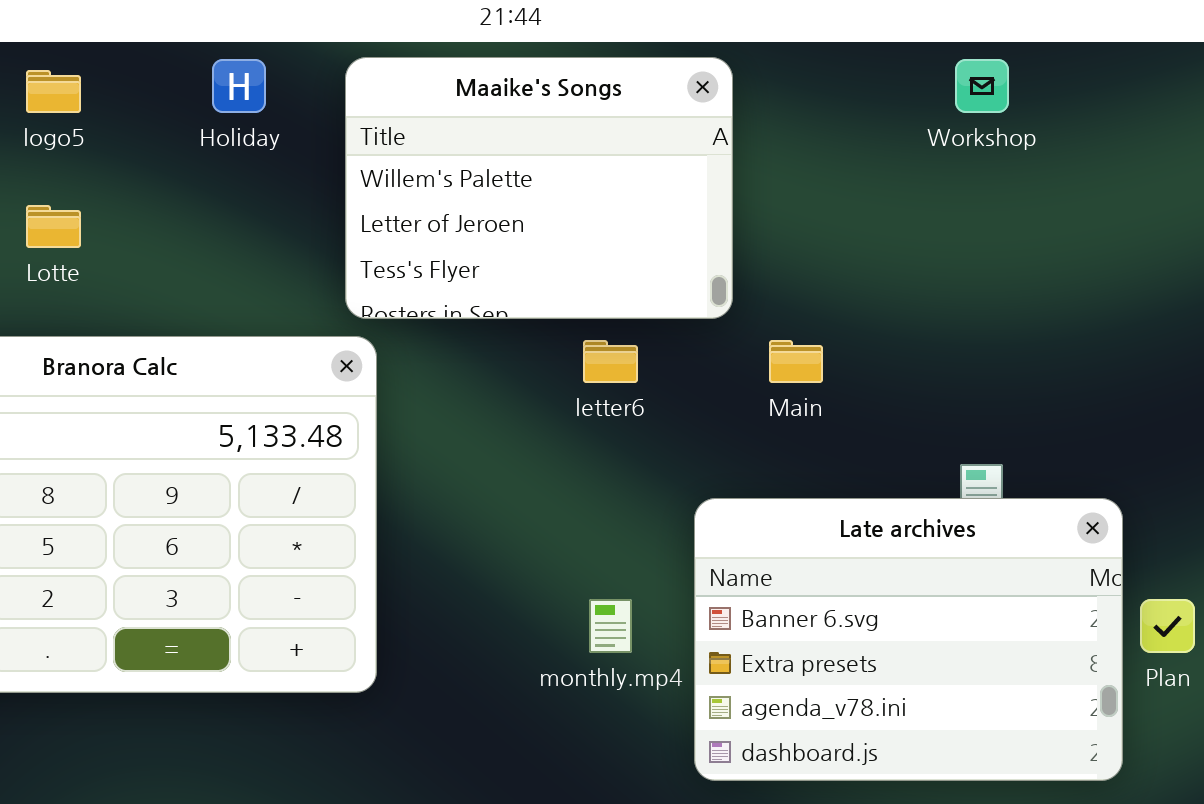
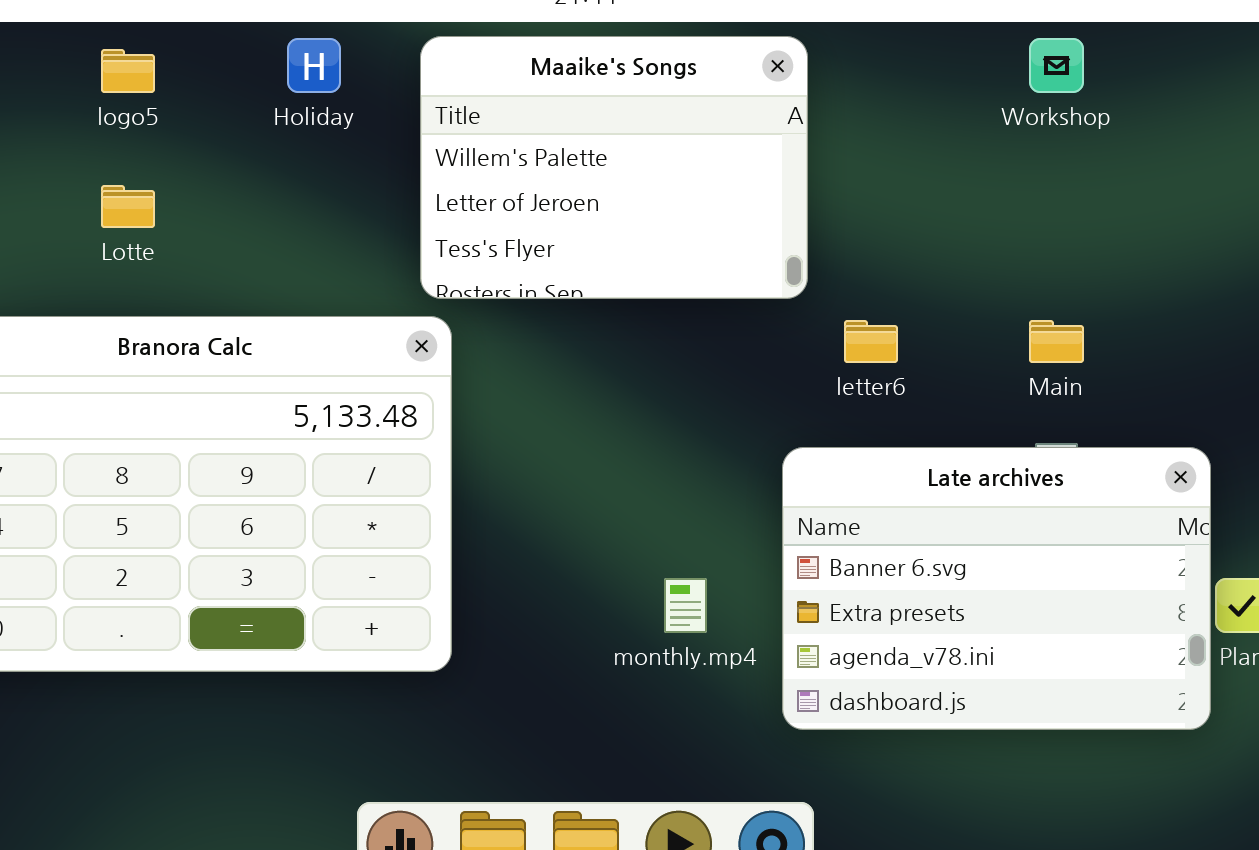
letter6: [583,340,638,383] -> [844,320,898,363], moved
Main: [769,340,823,383] -> [1029,320,1084,363], moved
Late archives: [694,498,1123,781] -> [782,447,1211,730], moved

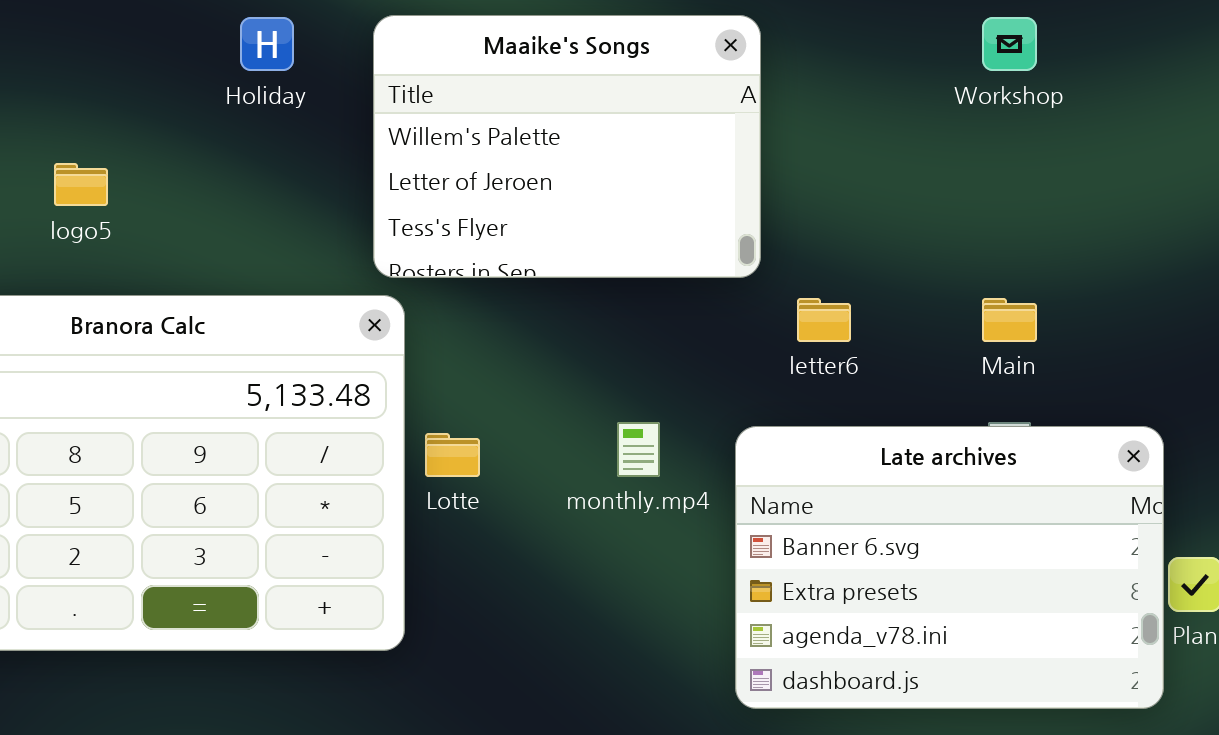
logo5: [101,49,155,93] -> [54,163,108,206], moved
Lotte: [101,185,155,228] -> [425,433,480,477], moved
monthly.mp4: [664,578,707,633] -> [617,422,660,477], moved

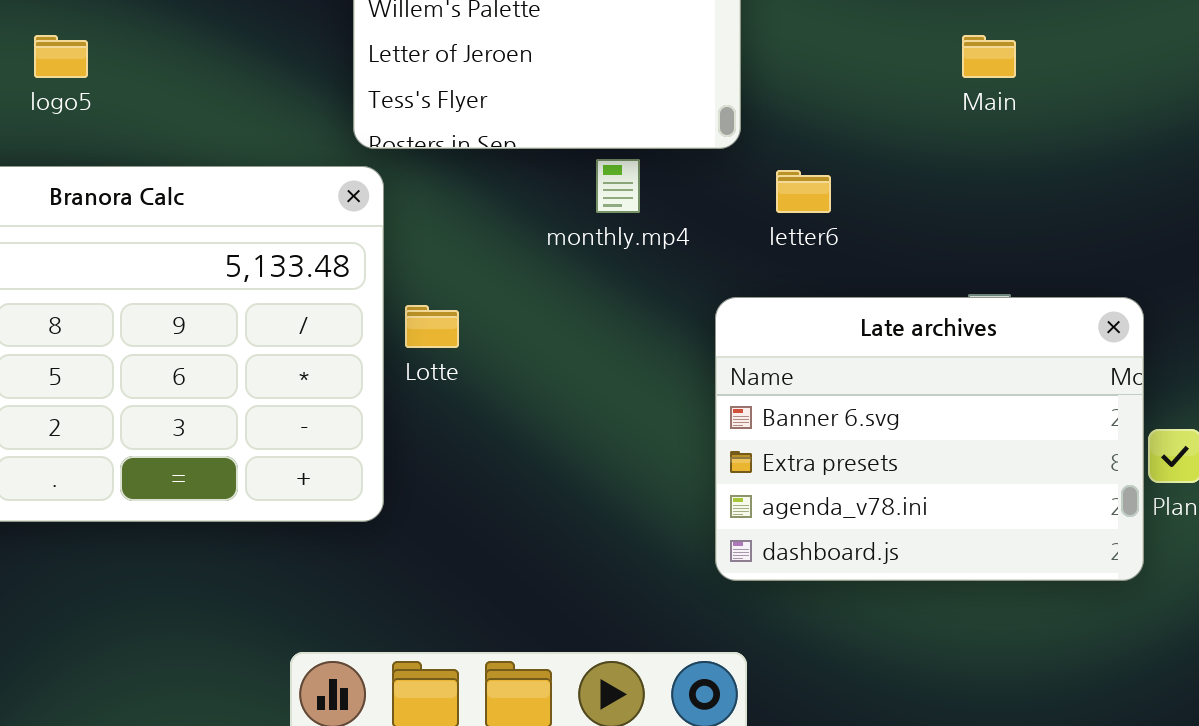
Main: [982,298,1037,342] -> [962,35,1016,78], moved
monthly.mp4: [617,422,660,477] -> [596,159,640,213], moved

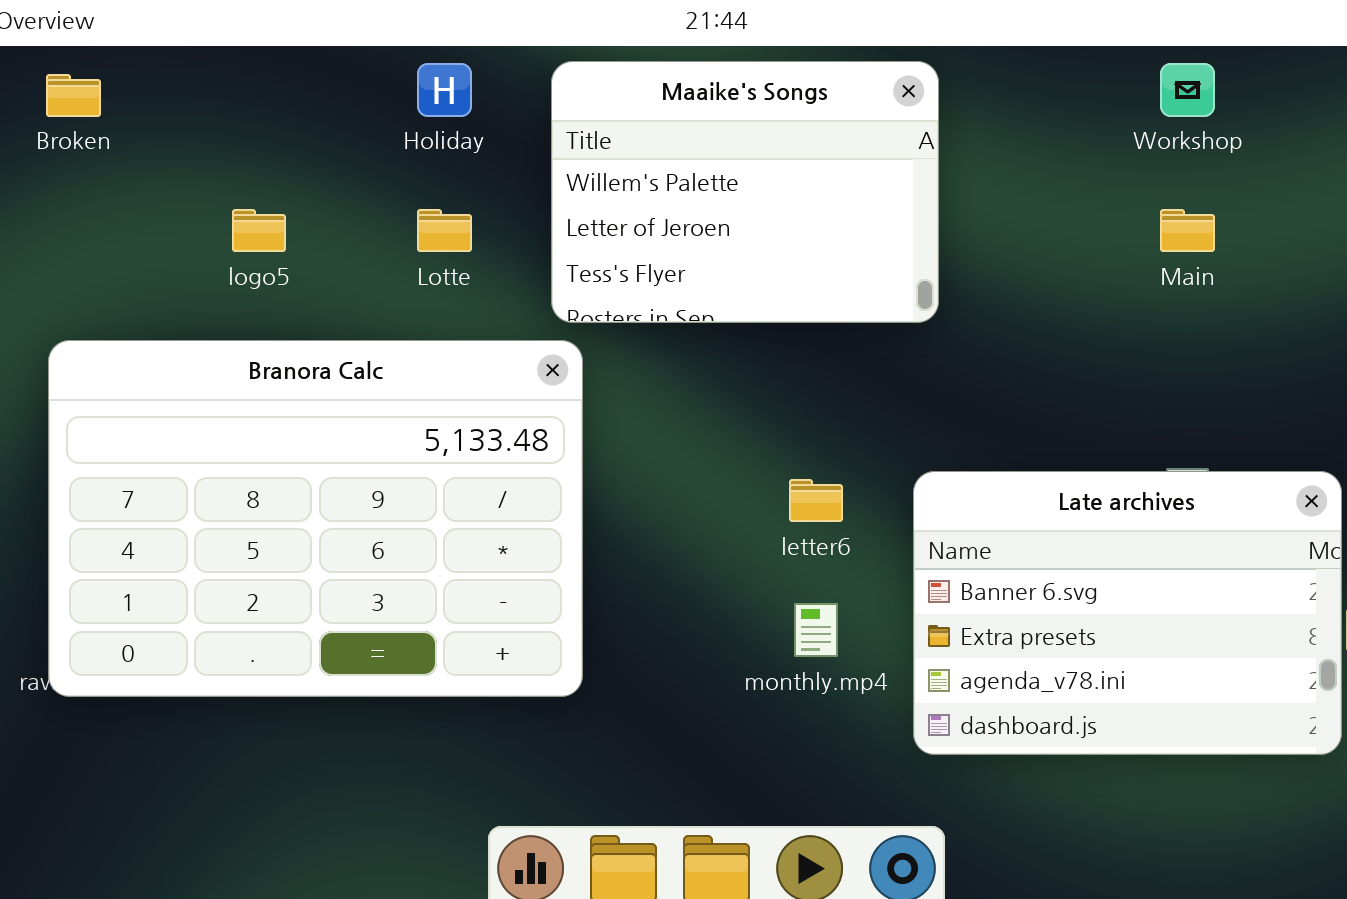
monthly.mp4: [596,159,640,213] -> [794,603,838,657], moved
letter6: [776,170,831,213] -> [789,479,843,522], moved
Lotte: [405,305,459,348] -> [417,209,472,252], moved

